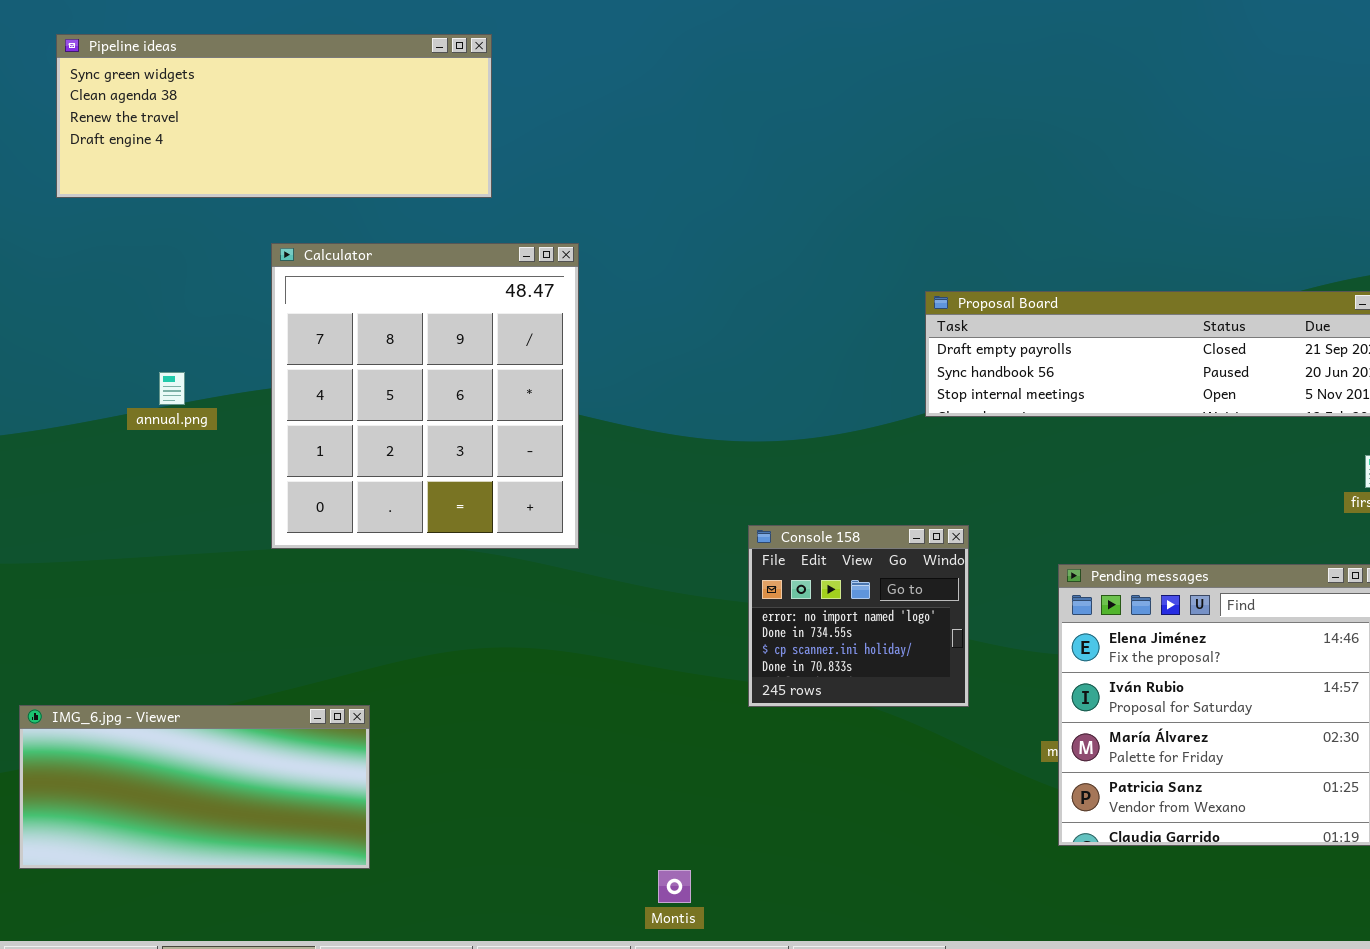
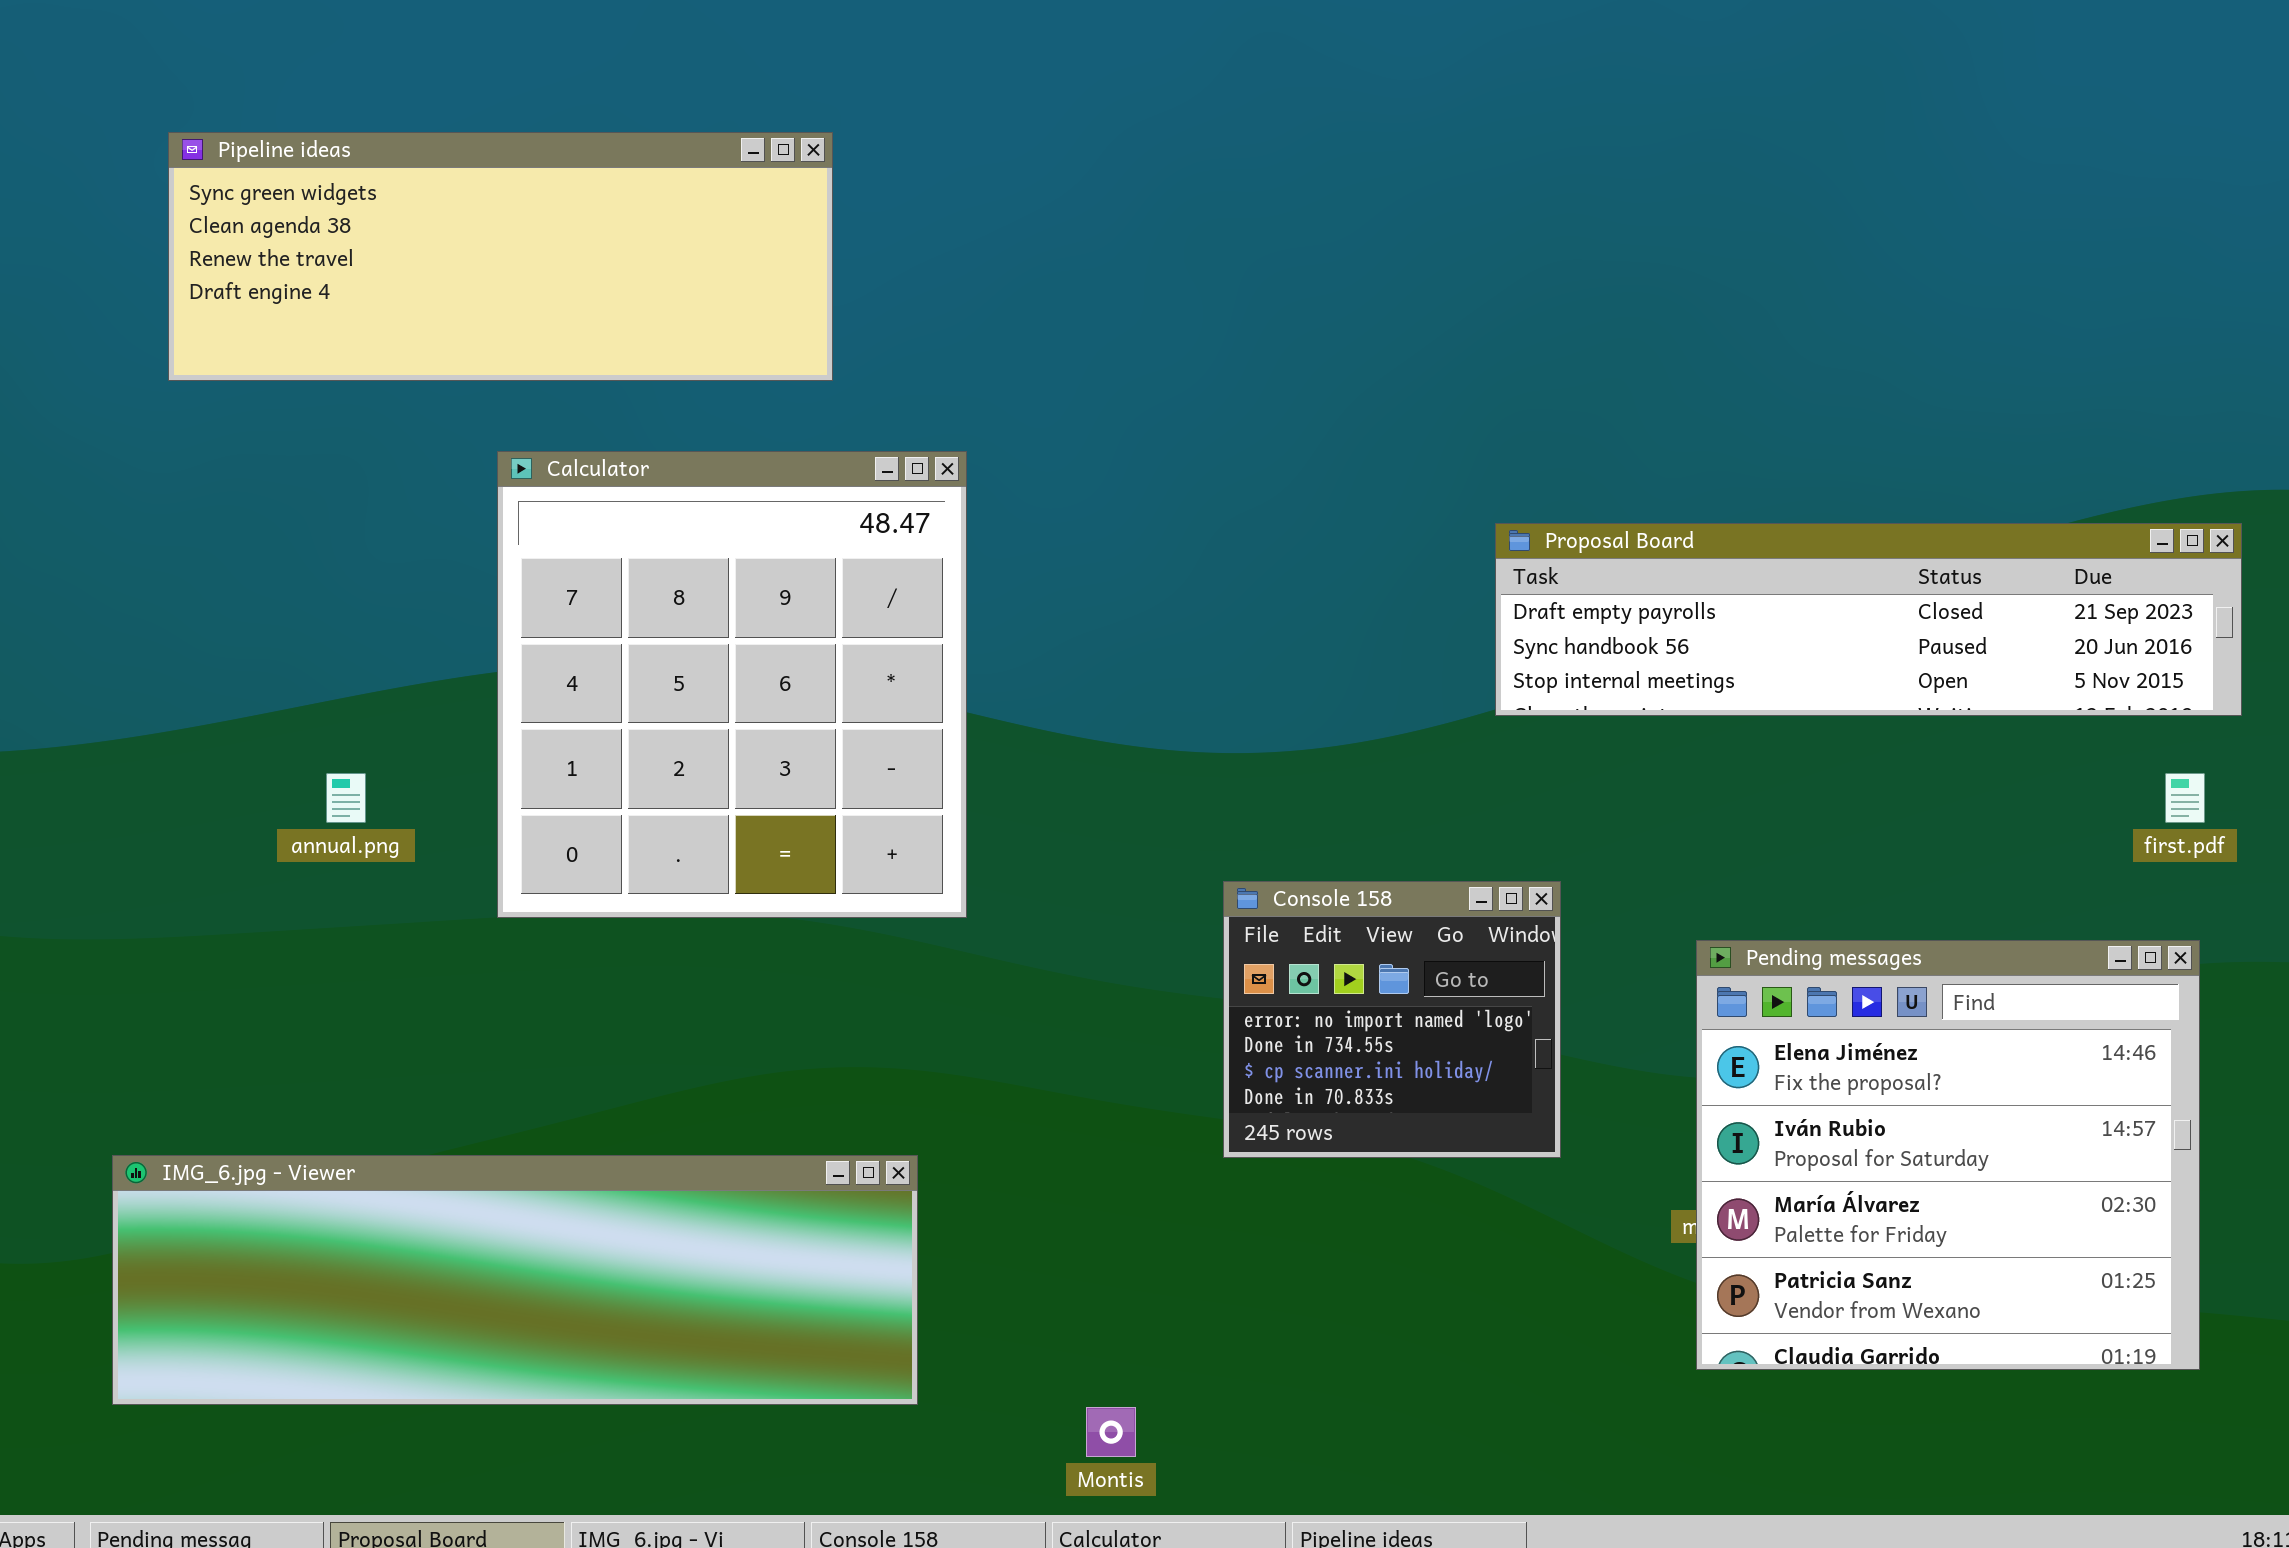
annual.png: [159,372,185,405] -> [326,773,366,823], moved
IMG_6.jpg - Viewer: [19,705,370,869] -> [112,1155,918,1405], resized

